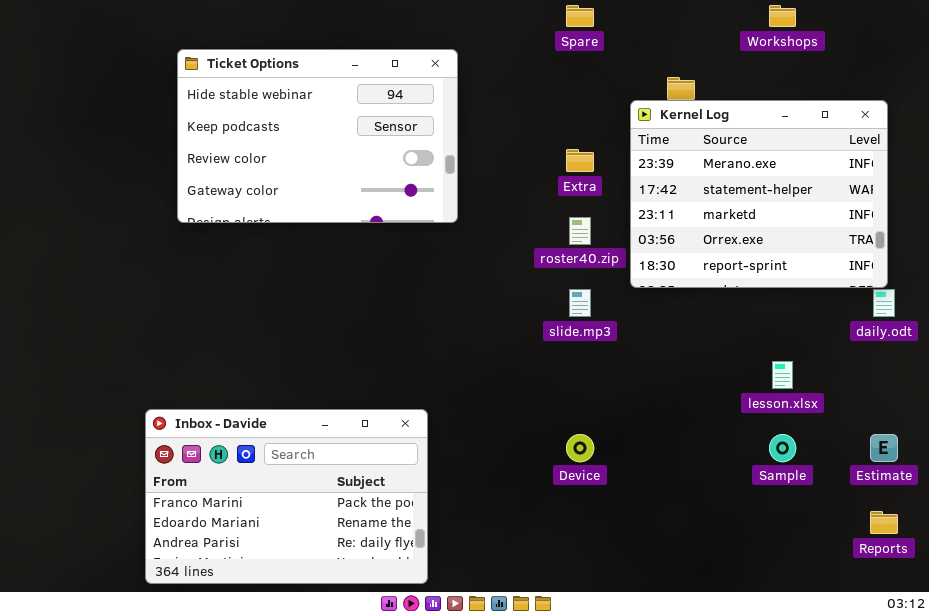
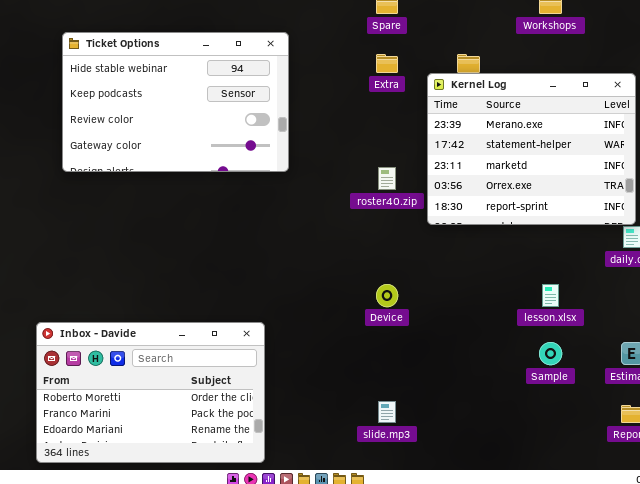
Extra: [566,149,594,172] -> [376,54,398,73], moved
slide.mp3: [569,289,591,317] -> [378,401,396,423], moved
Inbox - Davide: [145,409,428,584] -> [36,322,265,463], scrolled up 1 row
Device: [566,434,594,462] -> [376,284,398,307], moved

